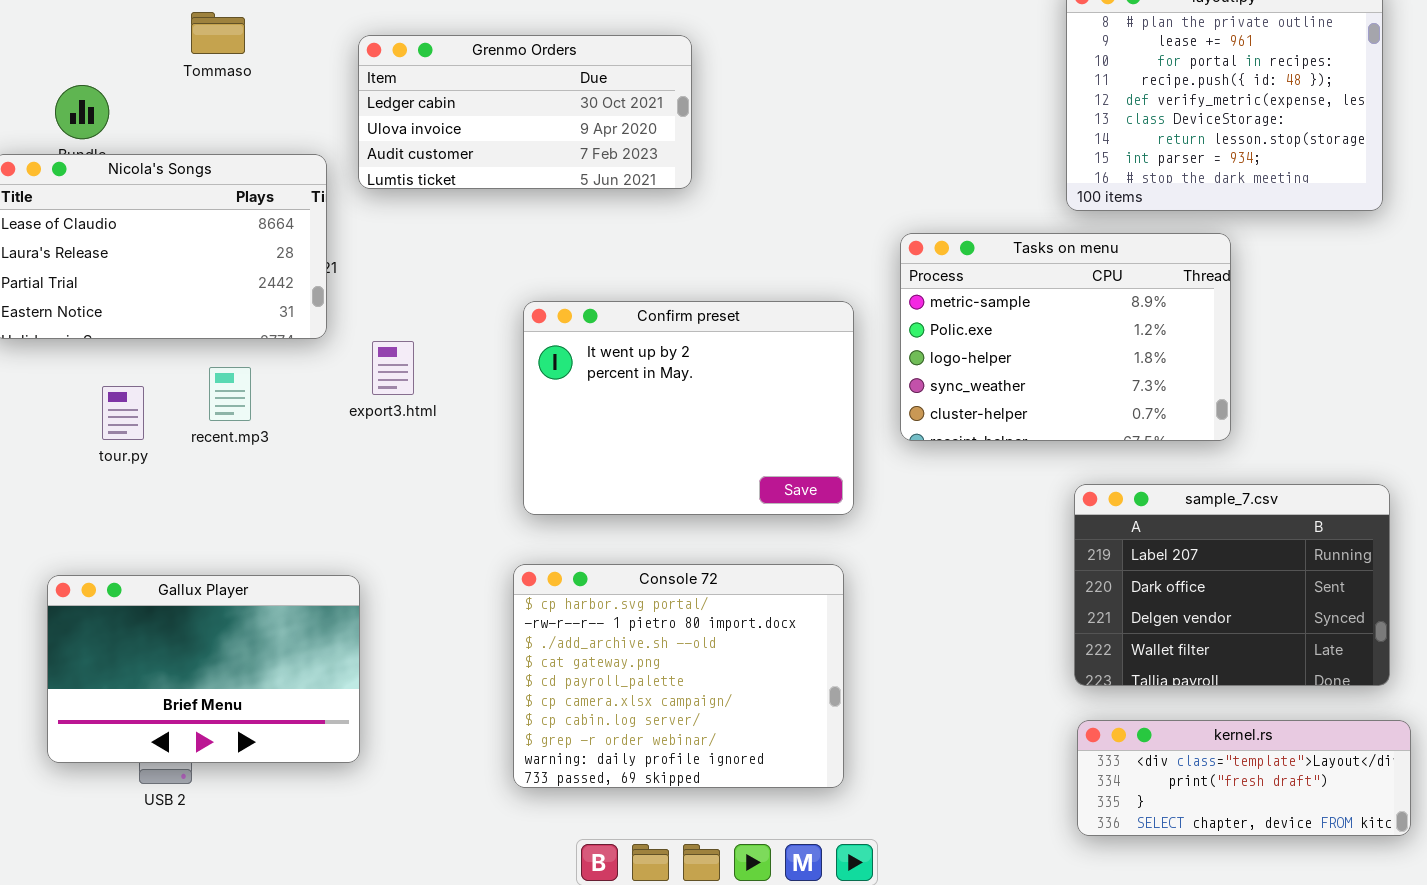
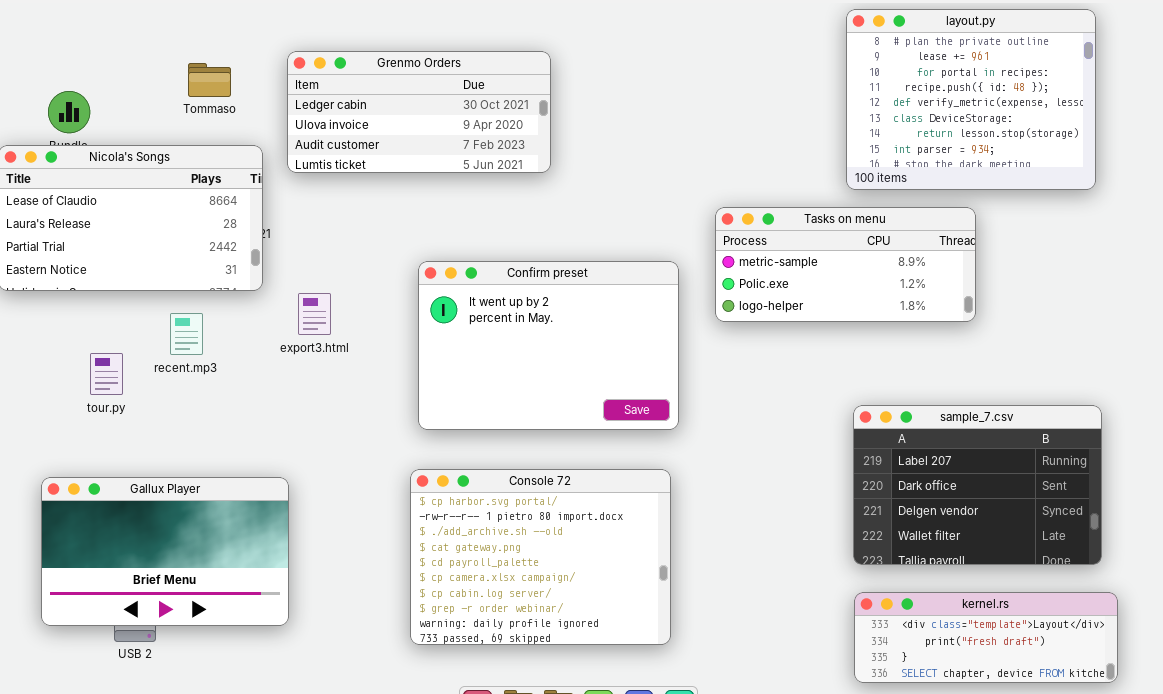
Tommaso: [191,12,245,54] -> [188,63,231,97], moved
Tasks on menu: [900,233,1231,441] -> [715,207,976,322], resized
tour.py: [102,386,144,440] -> [90,353,123,395], moved

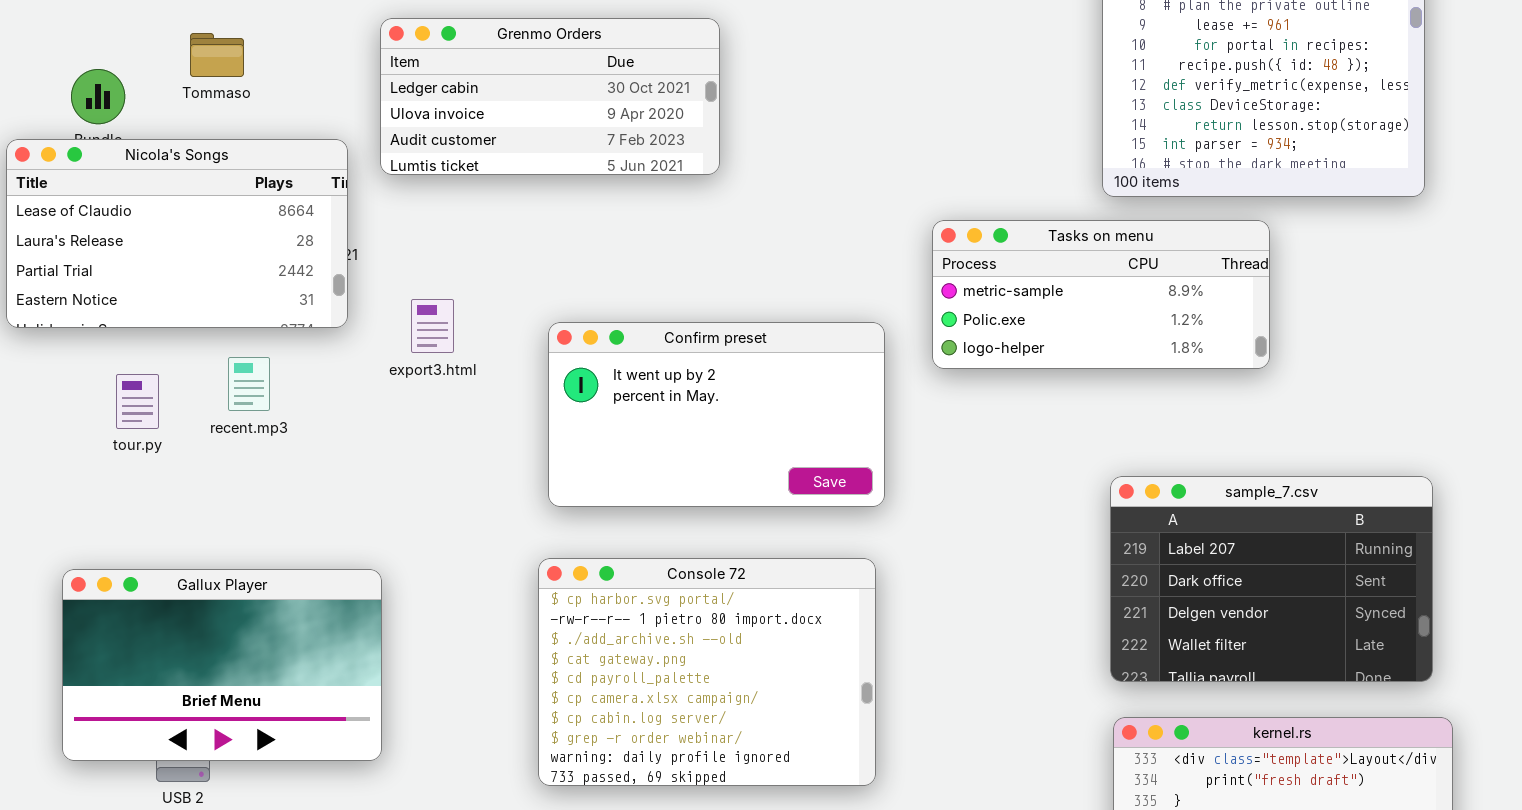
Tommaso: [188,63,231,97] -> [190,33,244,77], moved
Confirm preset: [418,261,679,430] -> [548,322,885,507], resized
export3.html: [298,293,331,335] -> [411,299,454,353], moved
tour.py: [90,353,123,395] -> [116,374,159,429], moved

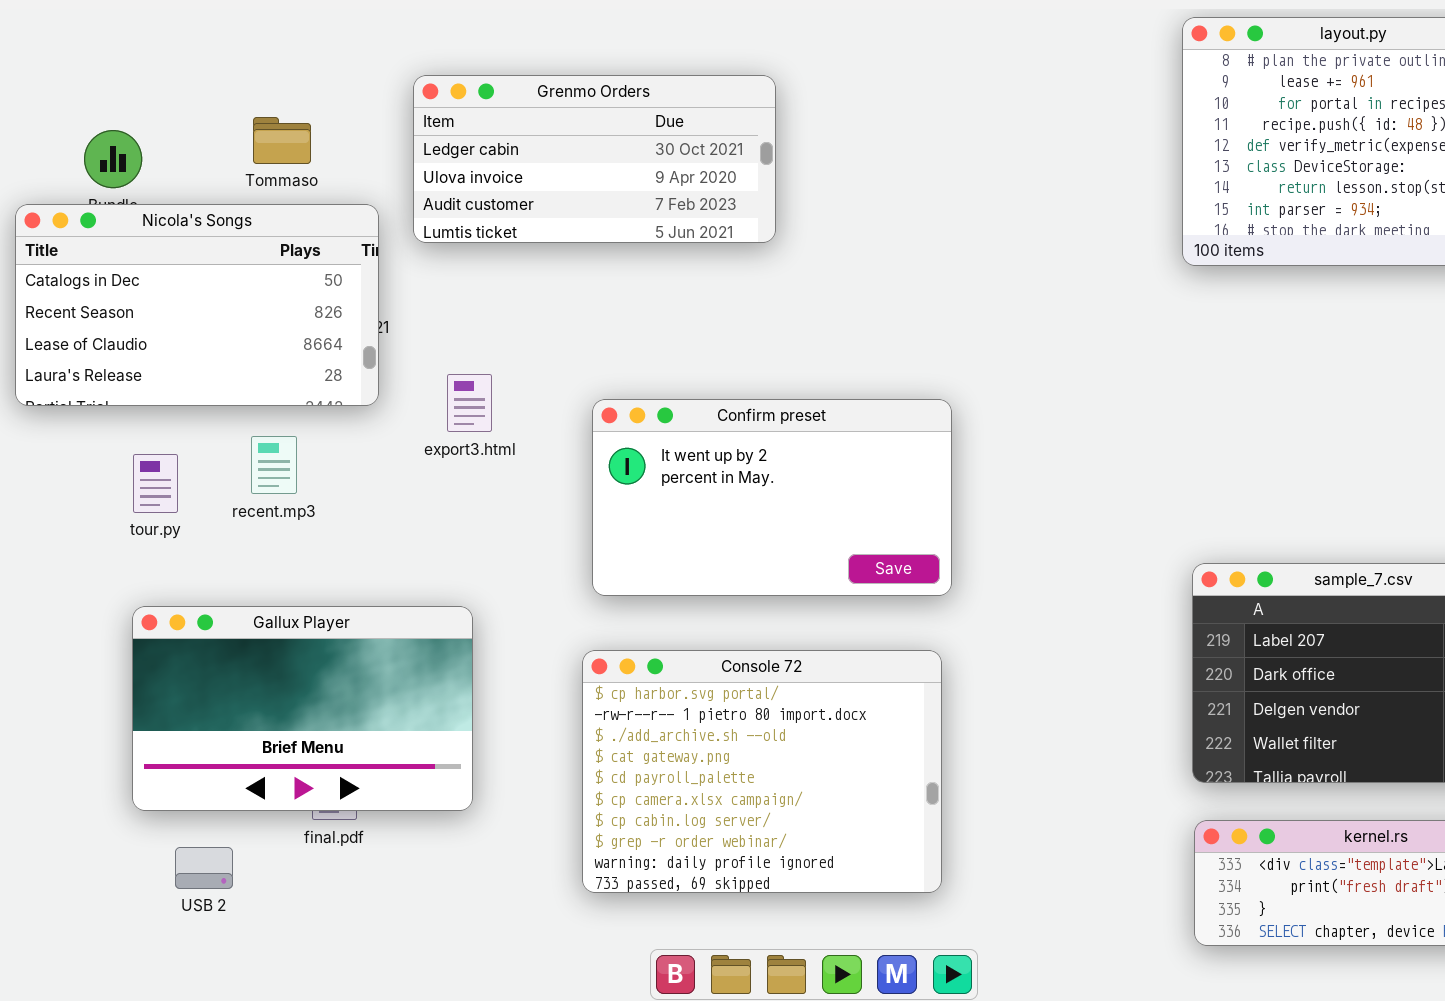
Tommaso: [190,33,244,77] -> [253,117,311,164], moved
Nicola's Songs: [6,139,348,328] -> [15,204,379,406], scrolled up 2 rows
Tasks on menu: [932,220,1270,369] -> none, closed
Gallux Player: [62,569,382,761] -> [132,606,473,811], moved

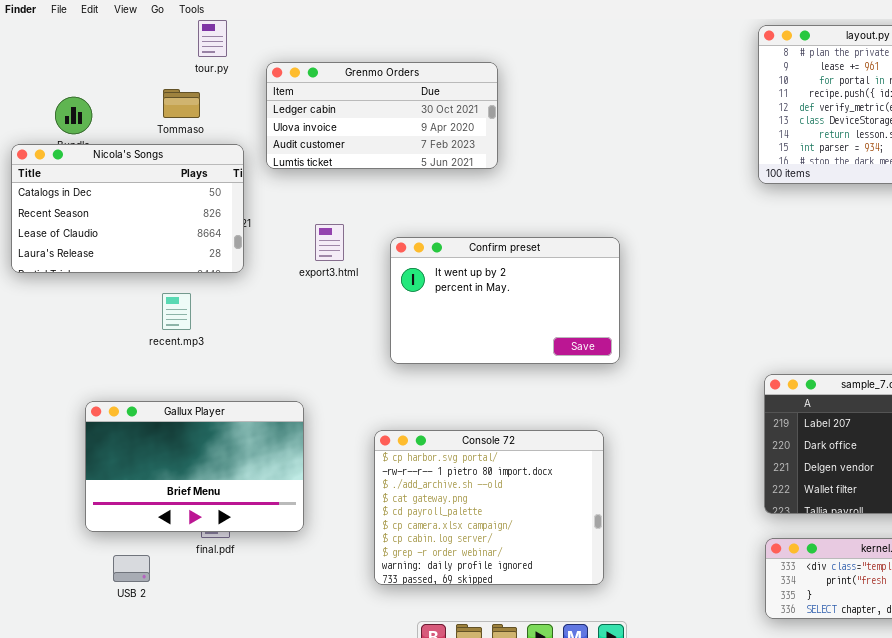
export3.html: [447,374,492,432] -> [315,224,344,261], moved
Confirm preset: [592,399,952,596] -> [390,237,620,364], moved
tour.py: [133,454,178,513] -> [198,20,227,57], moved

